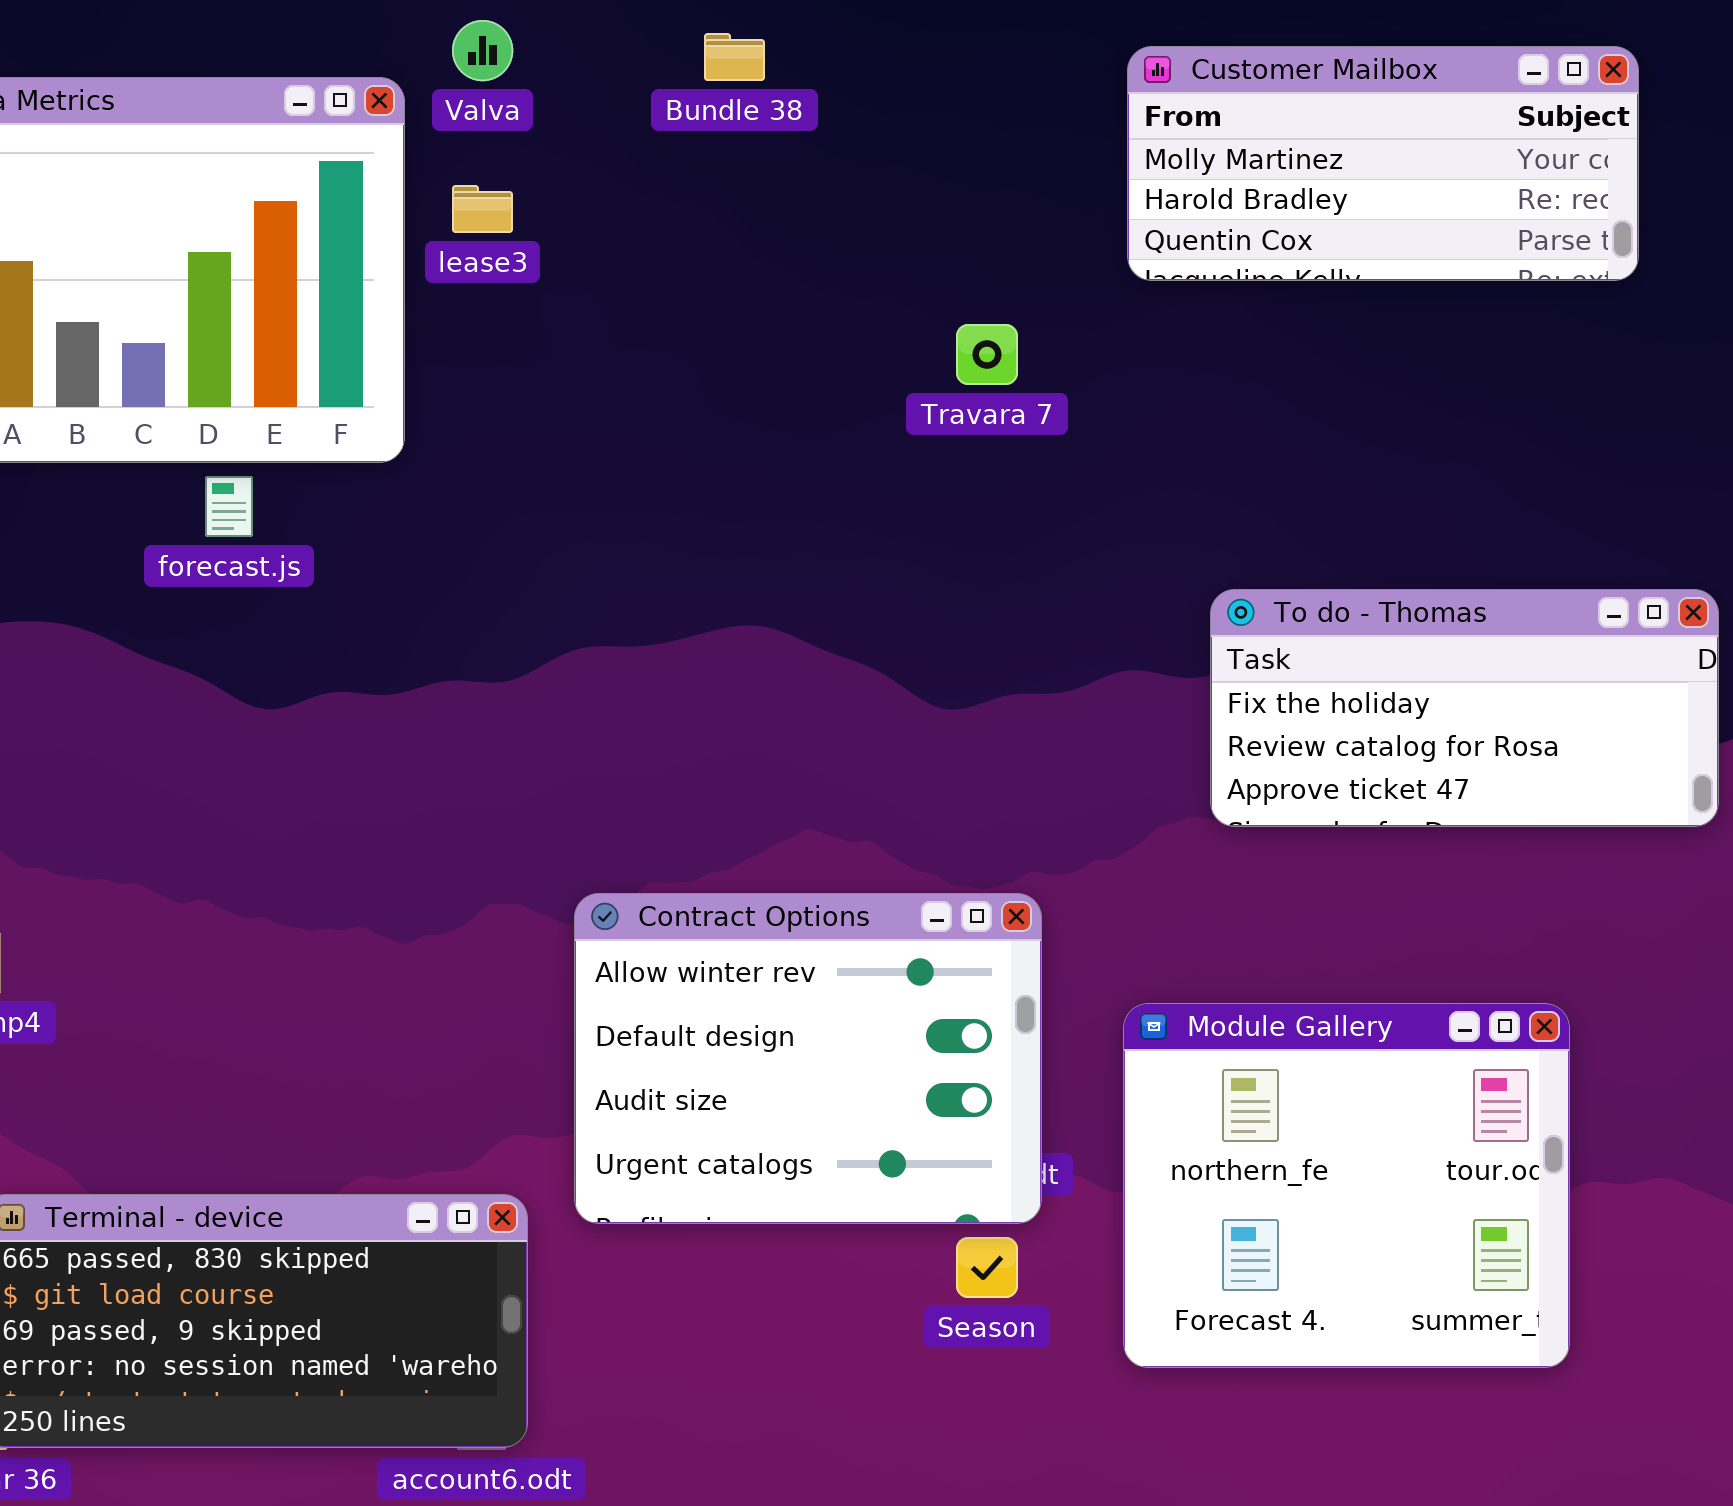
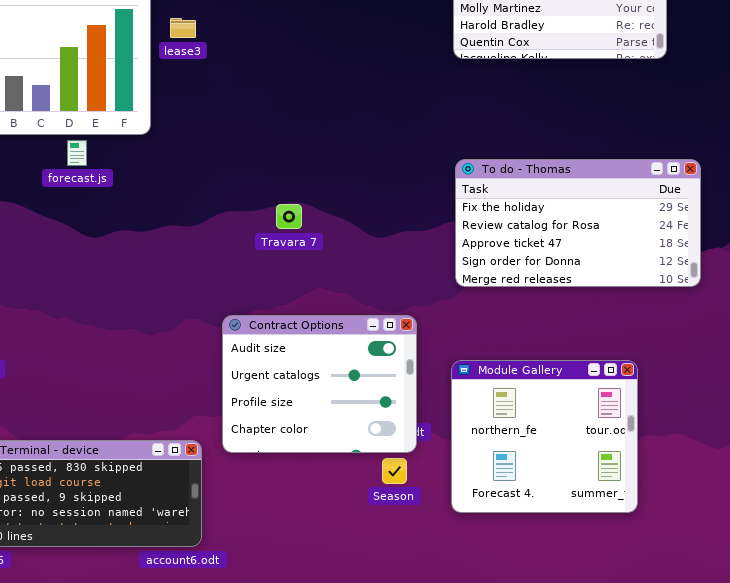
Travara 7: [956,324,1018,385] -> [276,204,302,229], moved
To do - Thomas: [1210,589,1719,827] -> [455,159,701,287], resized
Contract Options: [574,893,1042,1224] -> [222,315,417,453], scrolled down 2 rows

